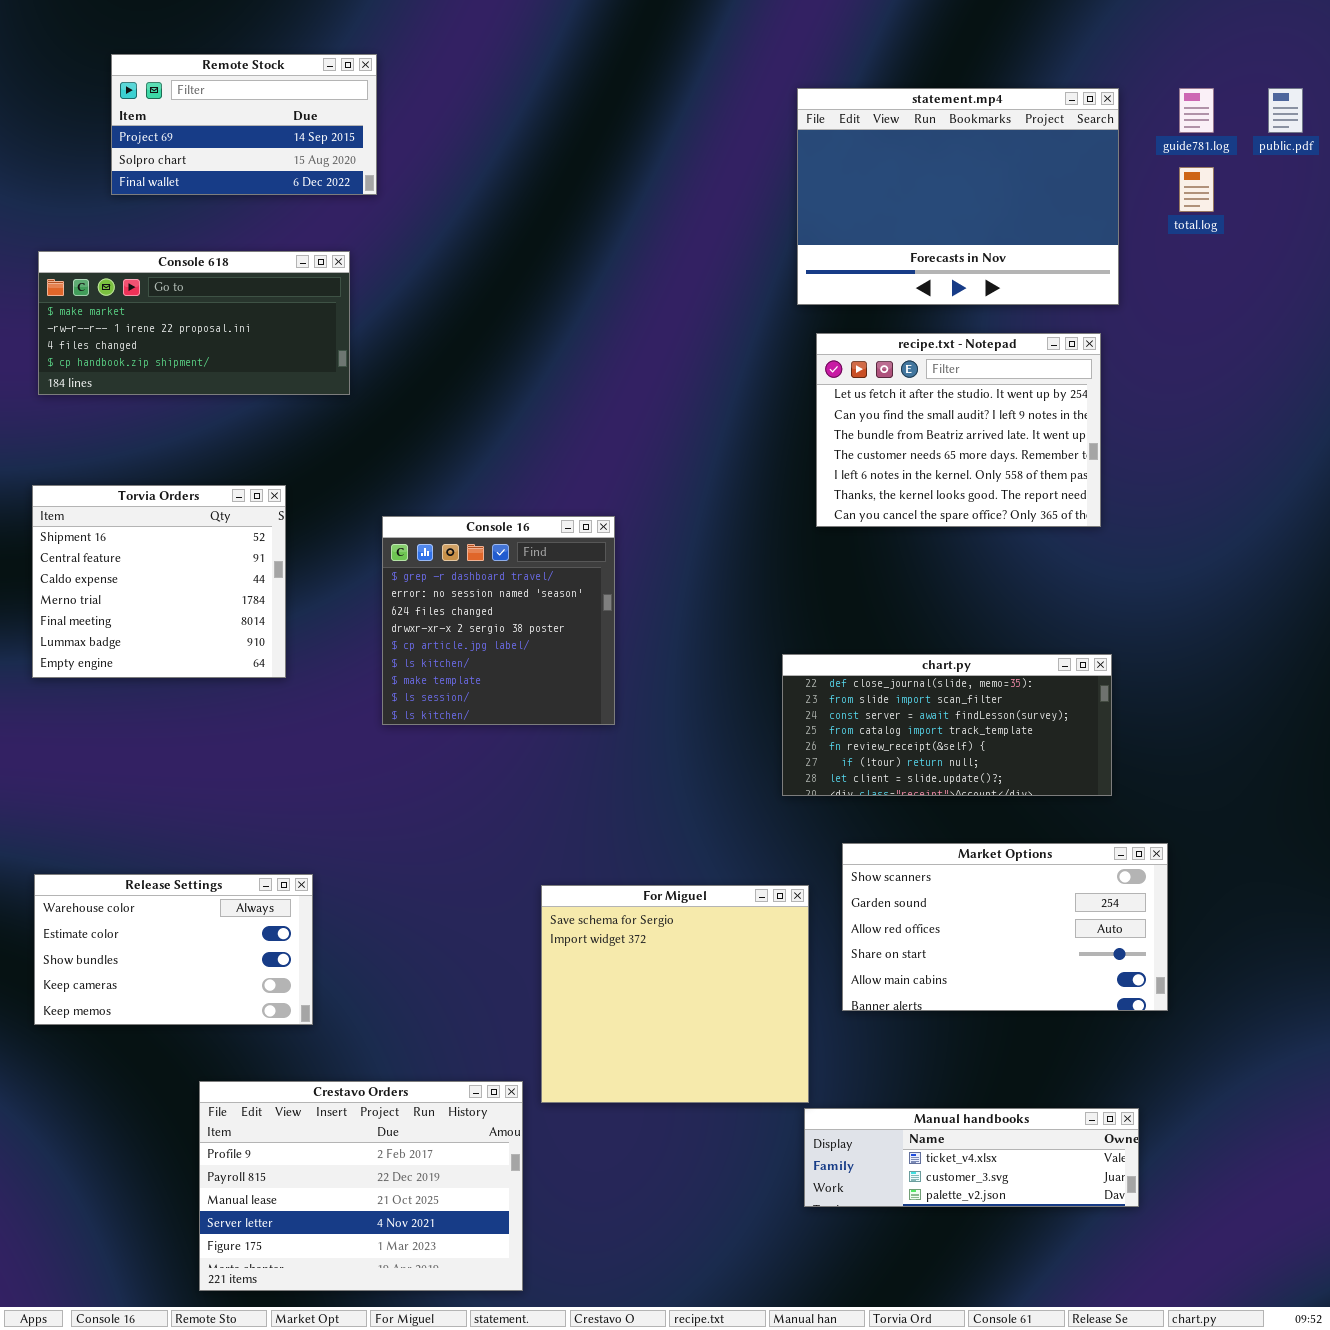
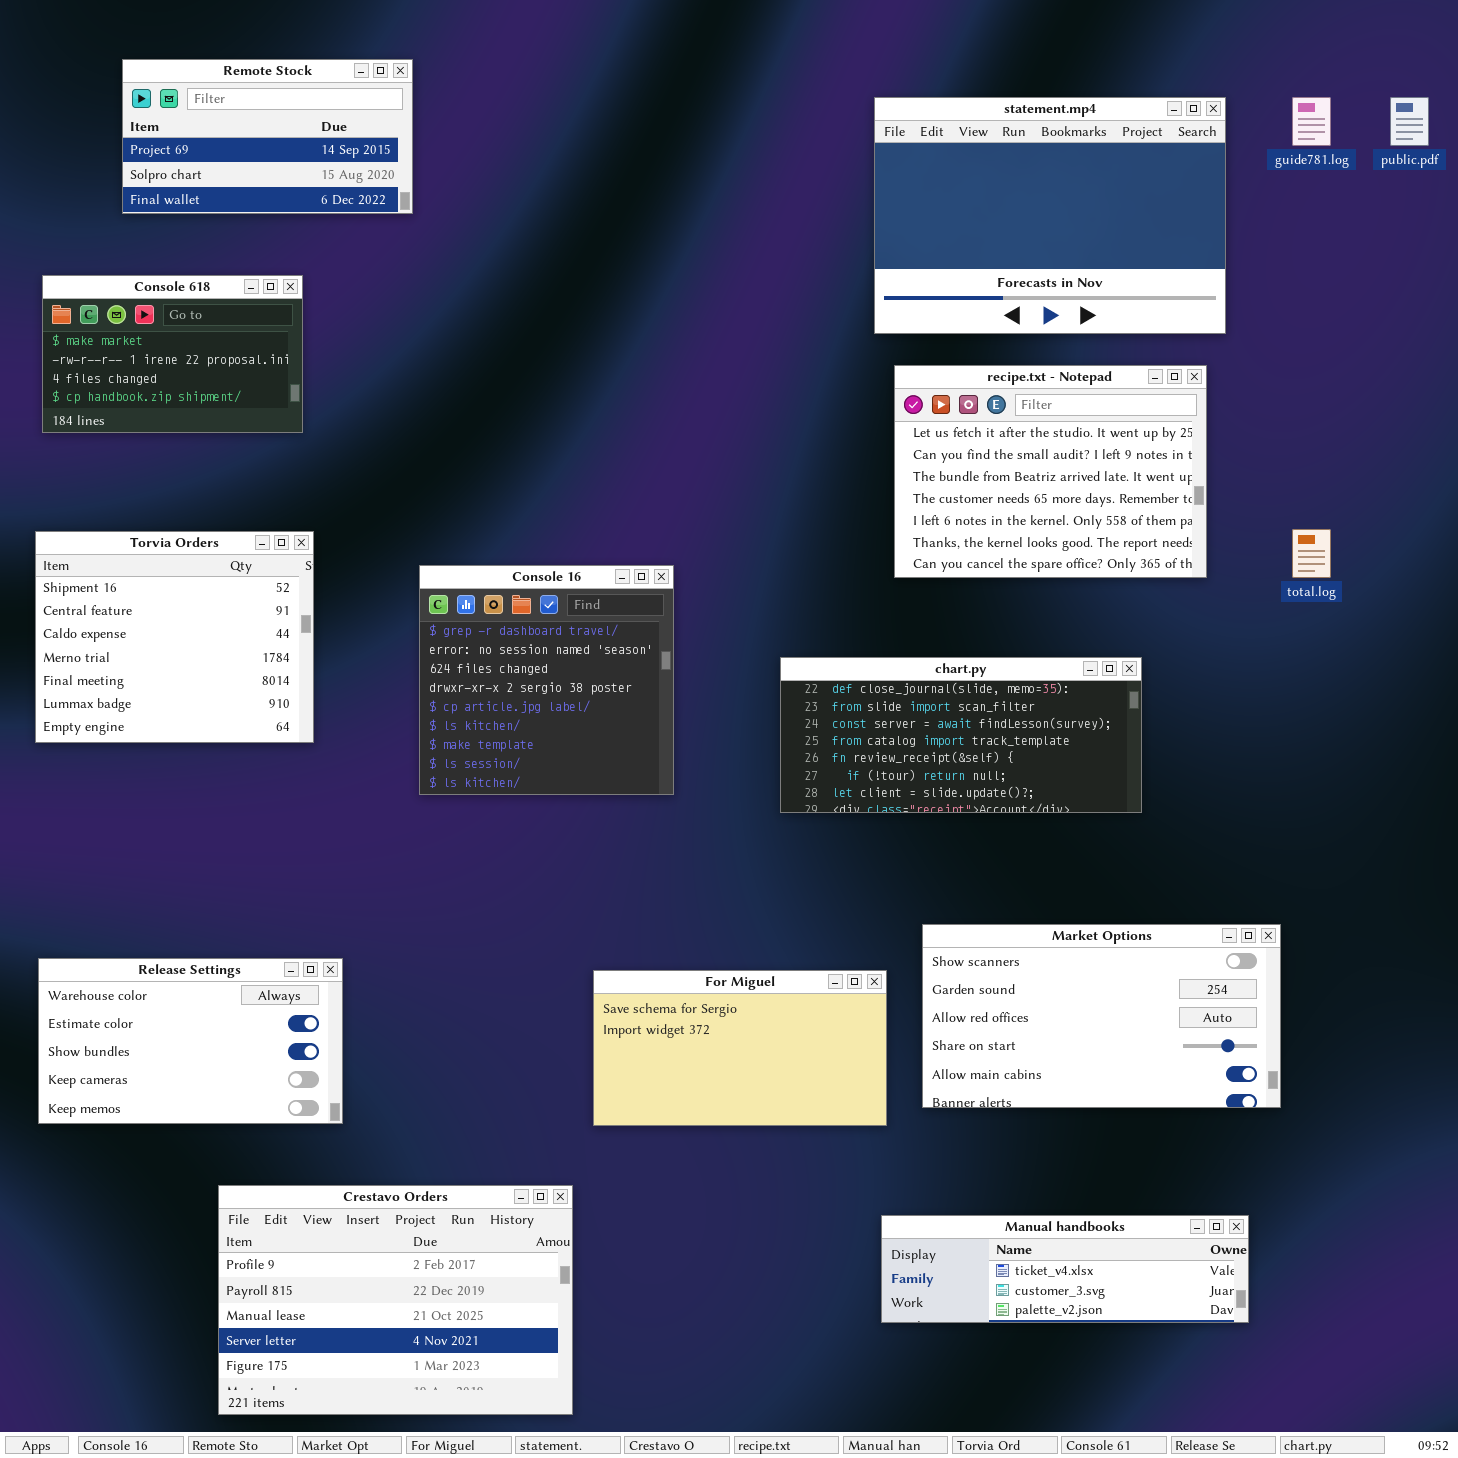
total.log: [1179,167,1214,212] -> [1292,529,1331,578], moved
Console 618: [38,251,350,395] -> [42,275,303,433], resized
chart.py: [782,654,1112,796] -> [780,657,1142,813], moved
For Miguel: [541,885,809,1103] -> [593,970,887,1126], resized

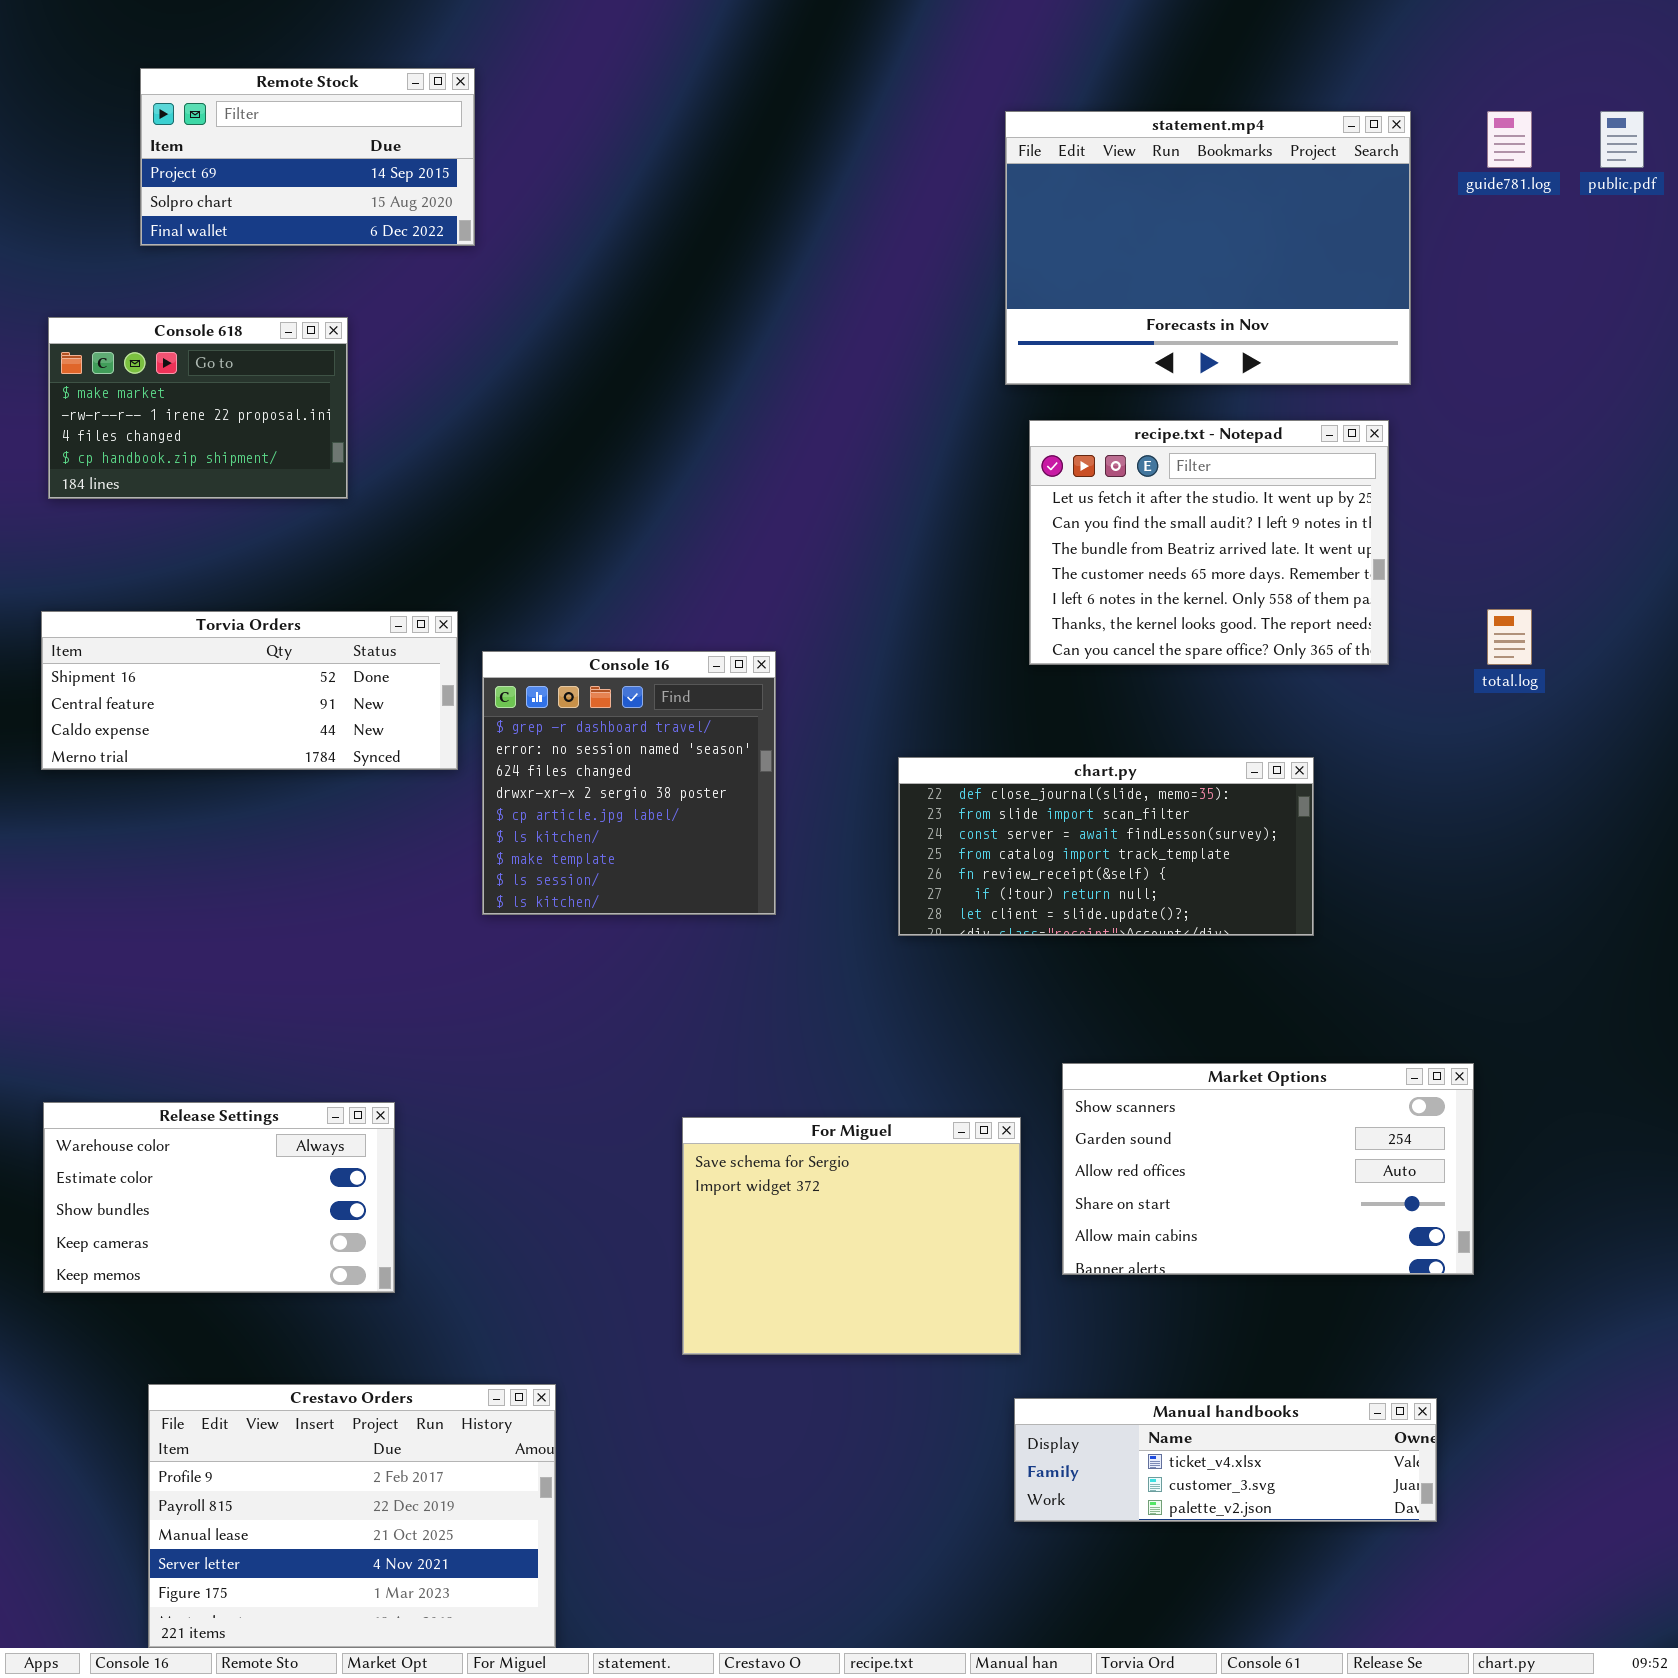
Torvia Orders: [35,531,314,743] -> [41,611,458,770], resized
For Miguel: [593,970,887,1126] -> [682,1117,1021,1355], resized
Crestavo Orders: [218,1185,573,1415] -> [148,1384,556,1648], moved

